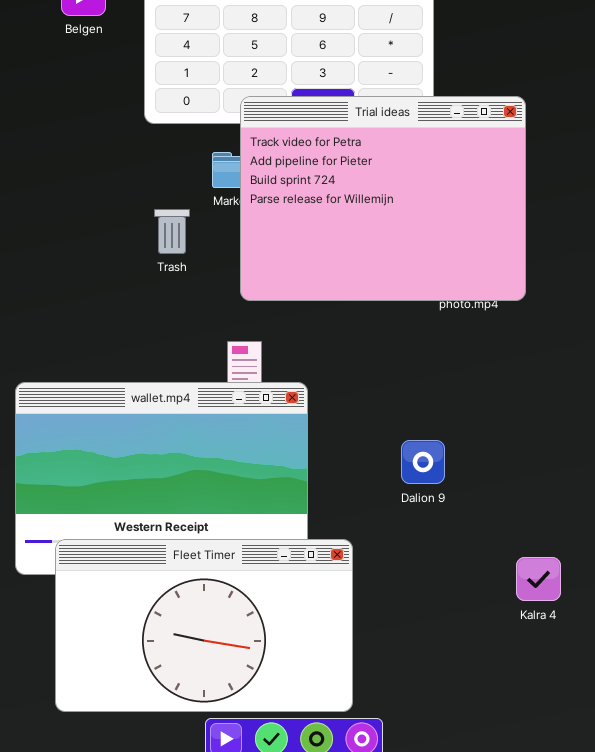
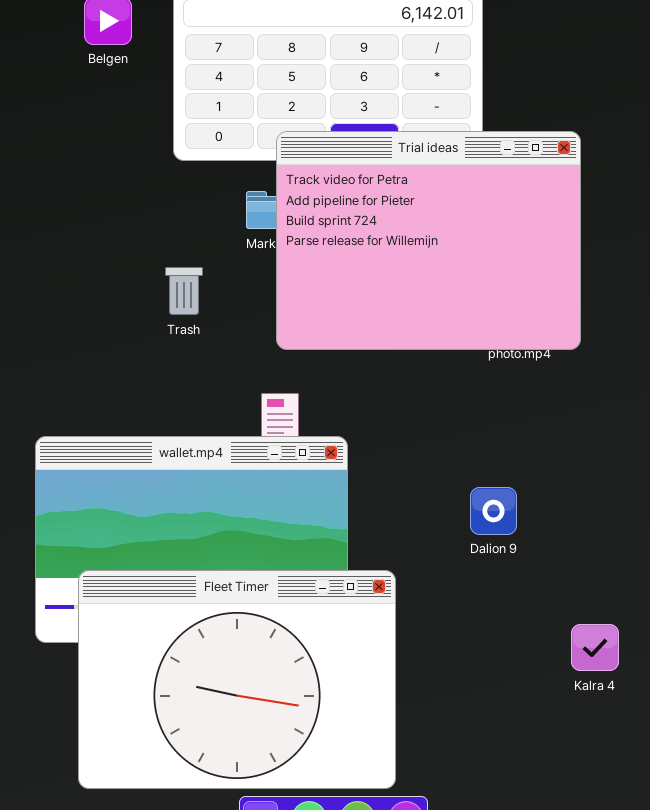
Trash: [154,209,190,254] -> [165,267,203,315], moved
Dalion 9: [401,440,445,484] -> [470,487,517,535], moved
Fleet Timer: [55,539,353,712] -> [78,570,396,789], resized

